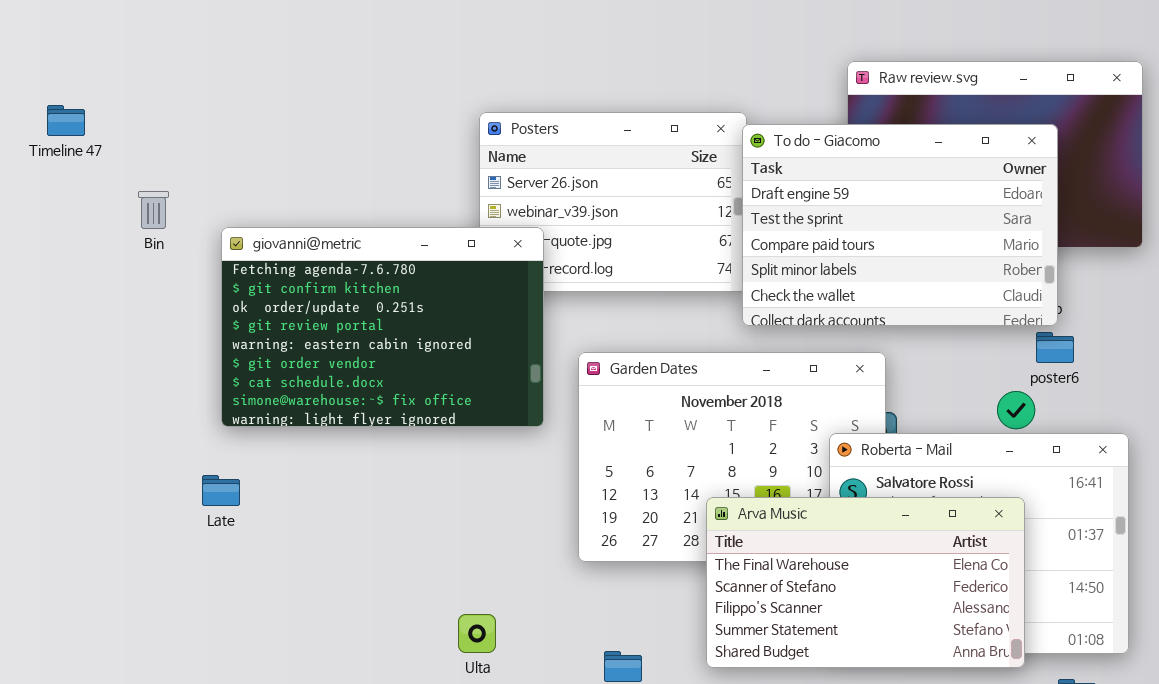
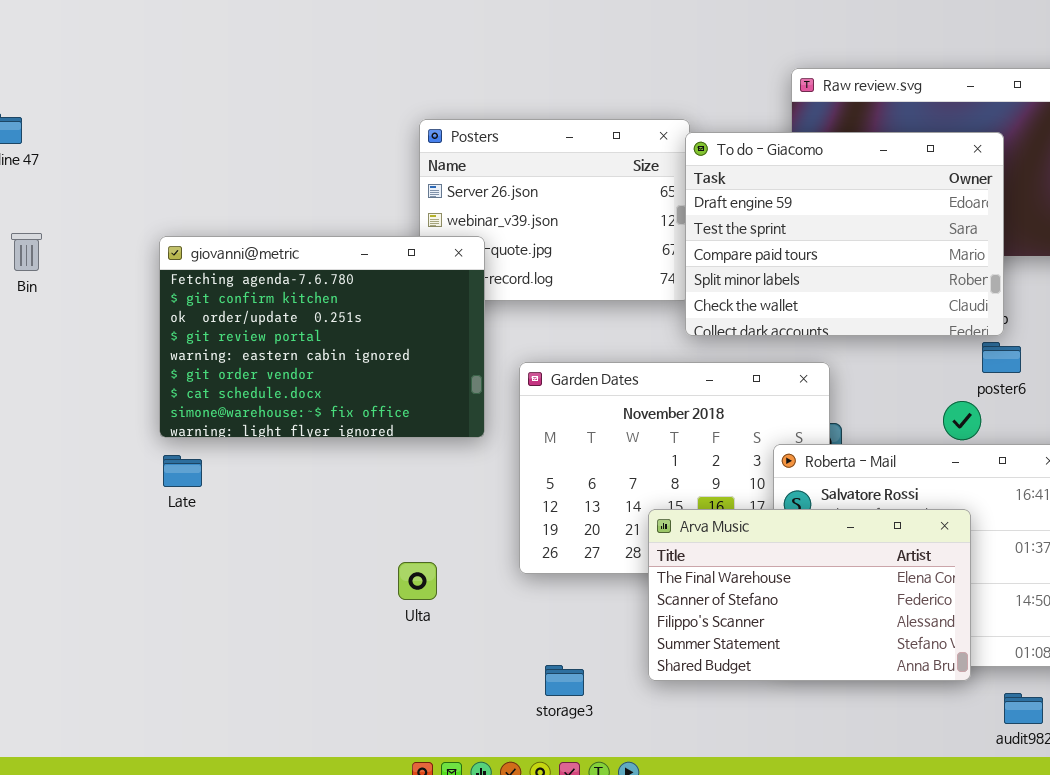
Bin: [138,191,169,229] -> [11,233,42,271], moved
Late: [202,475,240,506] -> [163,455,202,487], moved
Ulta: [458,614,496,653] -> [398,562,437,600], moved

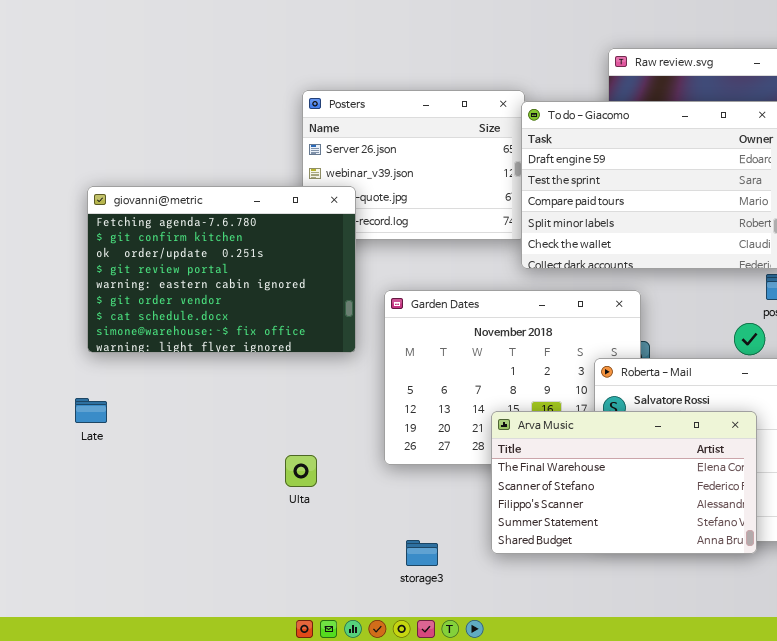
Late: [163,455,202,487] -> [75,398,107,423], moved

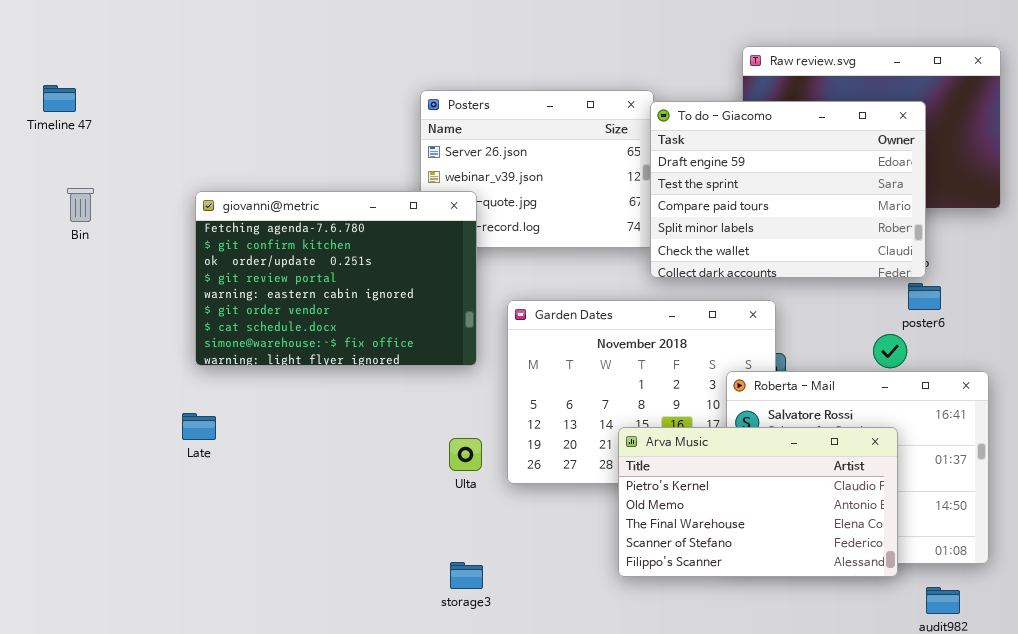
Arva Music: [491,411,757,554] -> [618,427,898,577], scrolled up 2 rows
Ulta: [285,455,317,487] -> [449,438,482,471], moved
storage3: [406,540,438,566] -> [450,562,483,589], moved

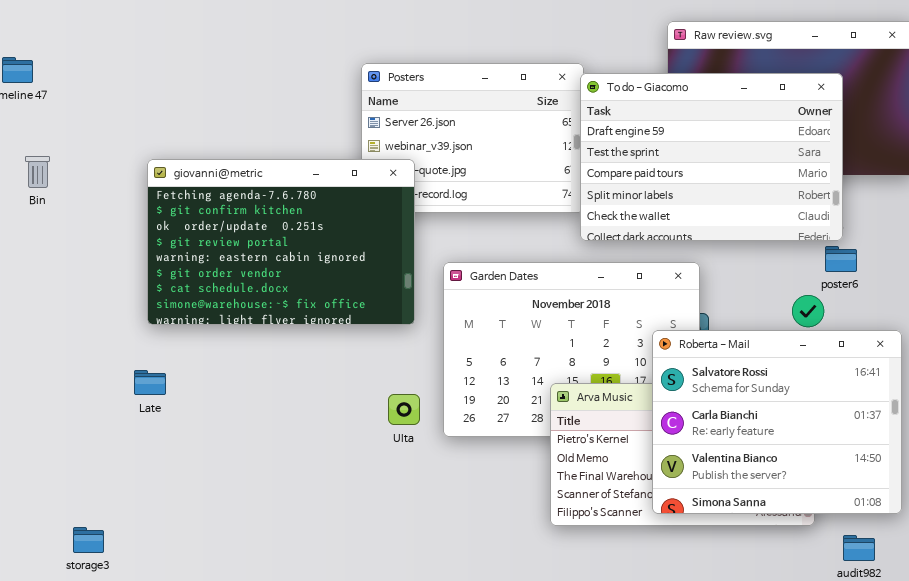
Roberta - Mail: [726,371,989,564] -> [652,330,902,514], raised
storage3: [450,562,483,589] -> [73,527,104,553], moved

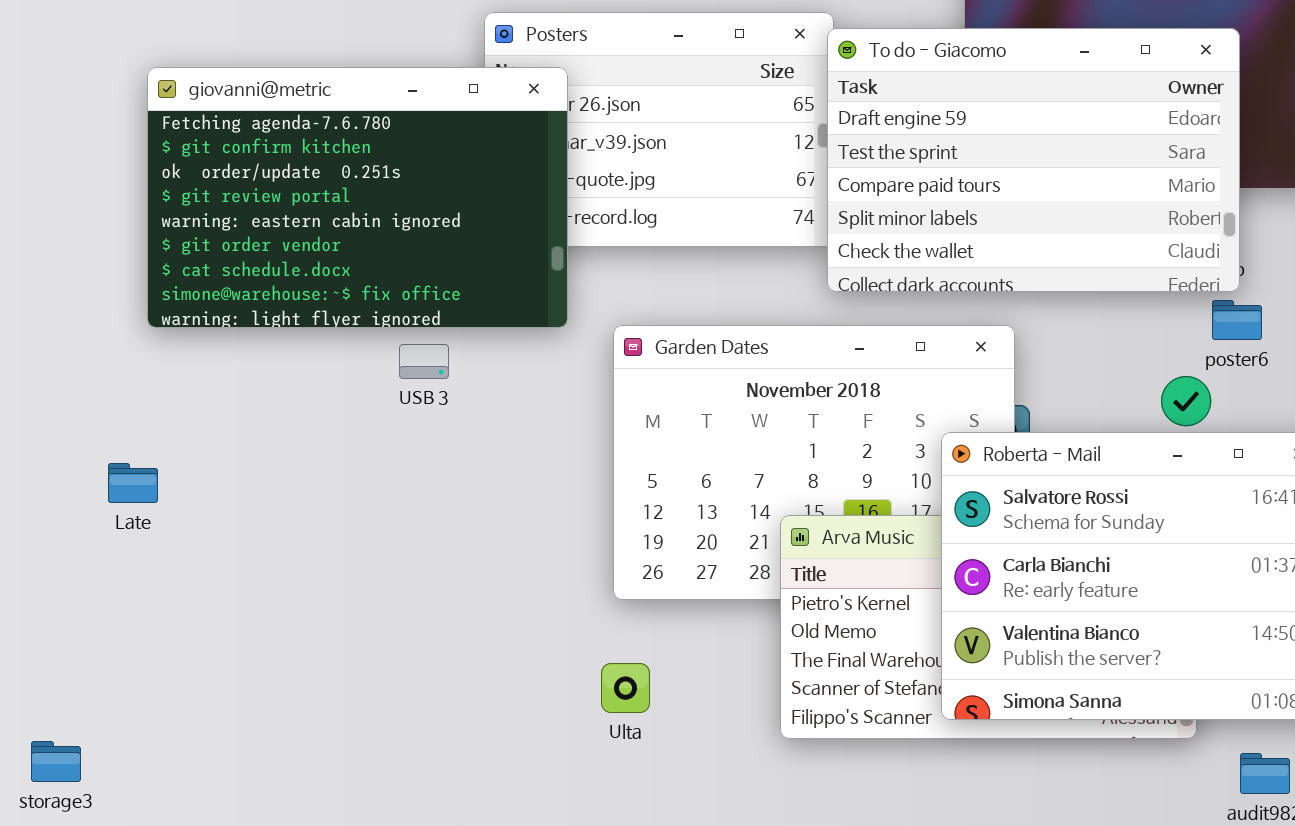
giovanni@metric: [147,159,415,325] -> [147,67,568,328], moved
Late: [134,370,166,395] -> [108,463,158,503], moved
Ulta: [388,394,420,425] -> [601,663,650,713], moved

